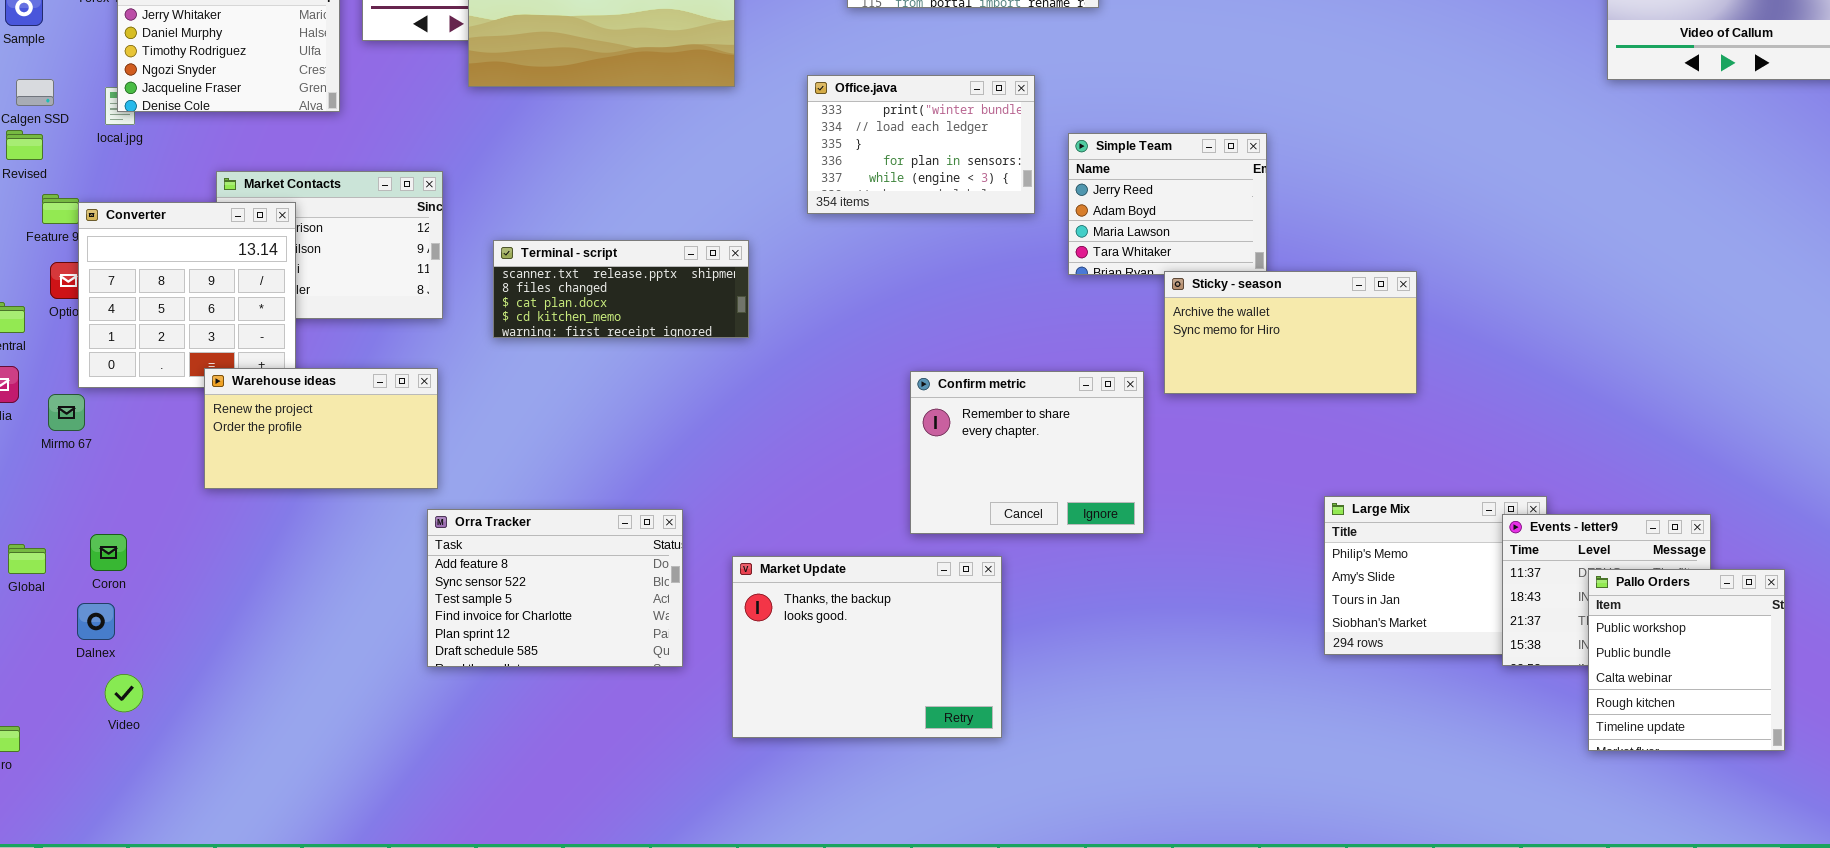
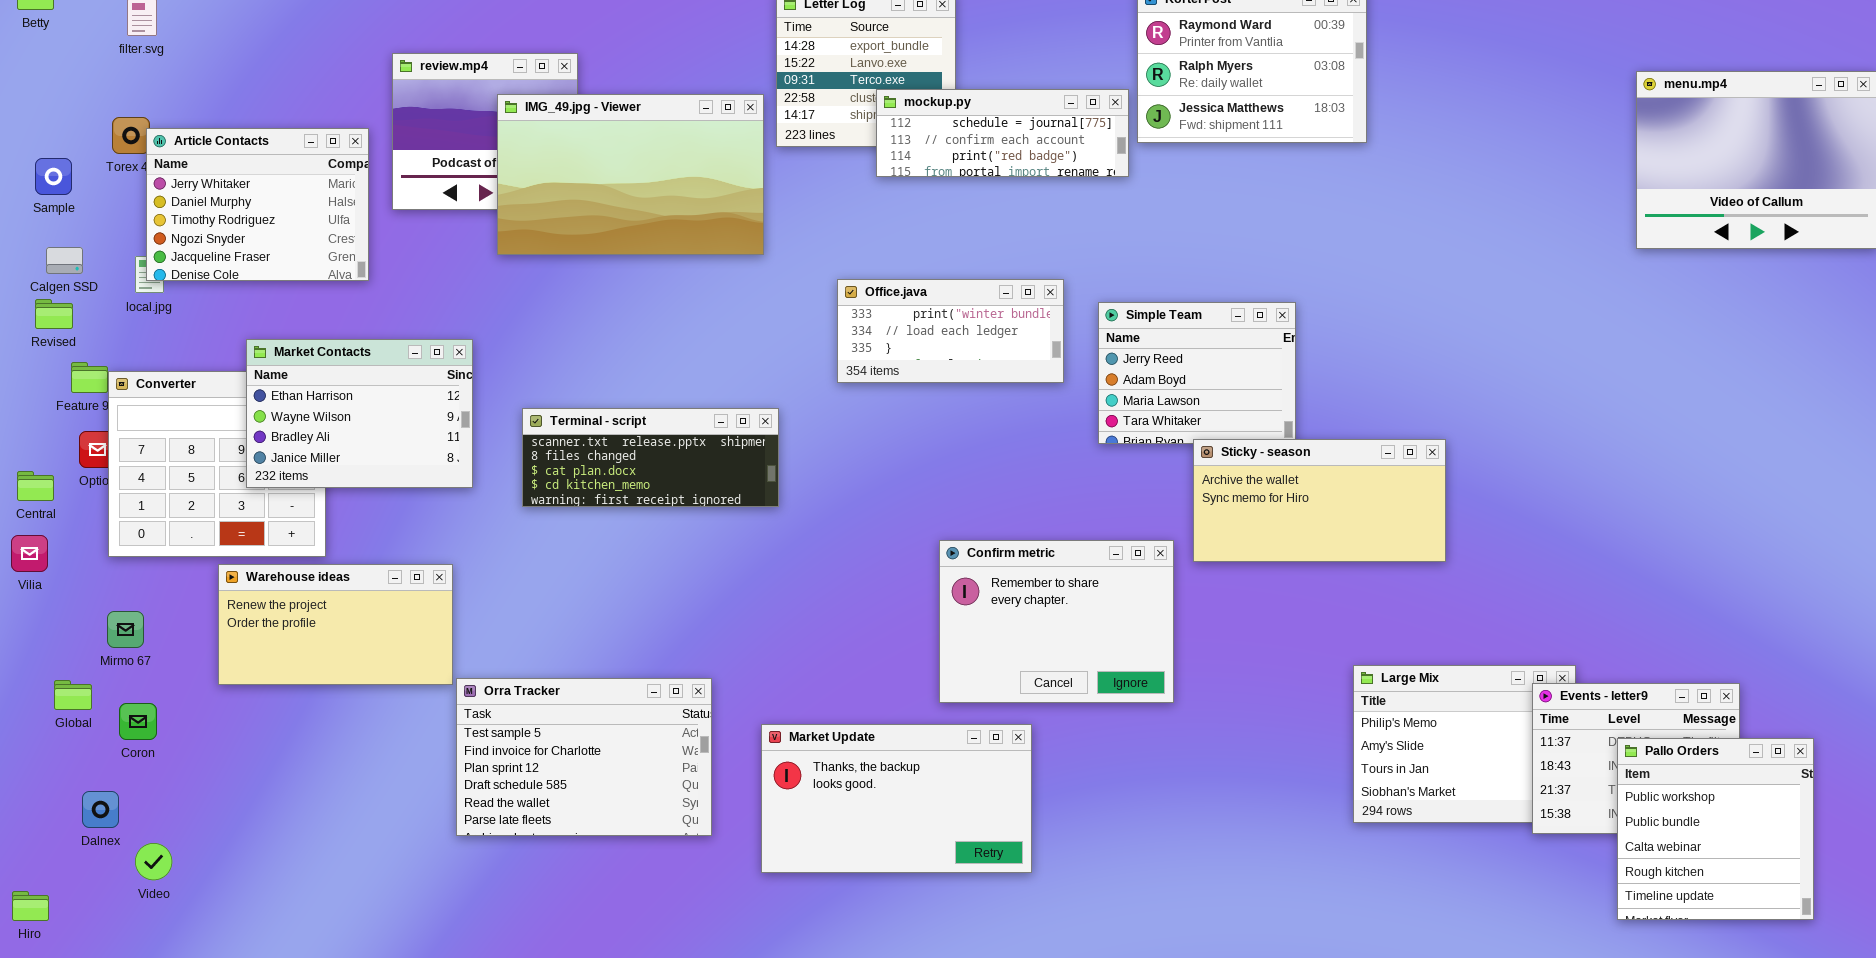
Office.java: [807,75,1035,214] -> [837,279,1064,383], resized
Market Contacts: [216,171,443,319] -> [246,339,473,488], raised
Warehouse ideas: [204,368,438,489] -> [218,564,453,685], moved
Mirmo 67: [48,394,85,431] -> [107,611,144,648], moved
Orra Tracker: [427,509,683,667] -> [456,678,712,836], scrolled down 2 rows
Global: [8,544,46,574] -> [54,680,92,710], moved
Market Update: [732,556,1002,738] -> [761,724,1032,873], resized
Dalnex: [77,603,115,640] -> [82,791,119,828], moved

